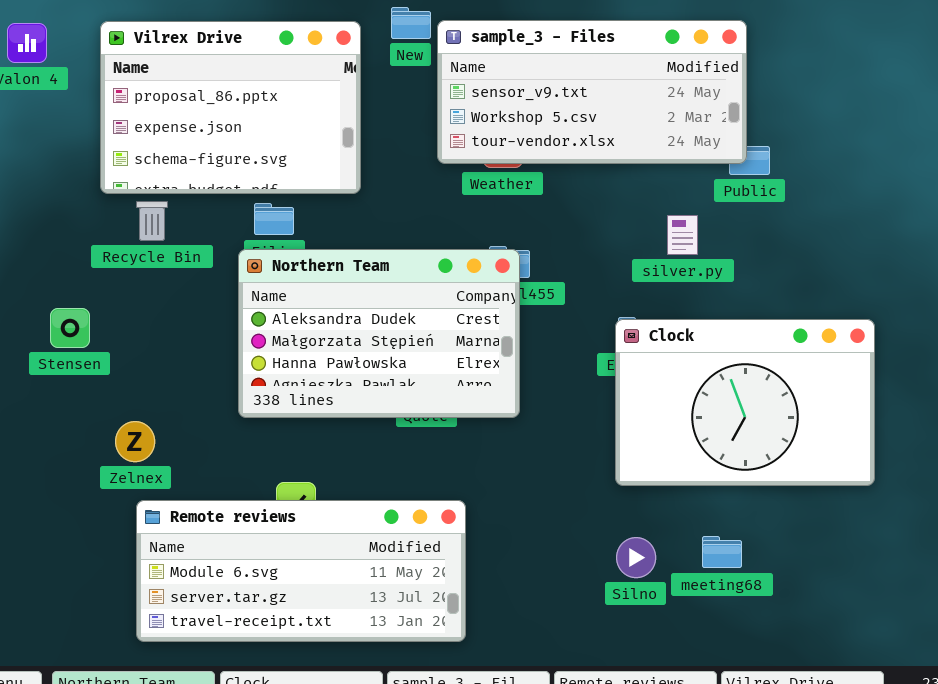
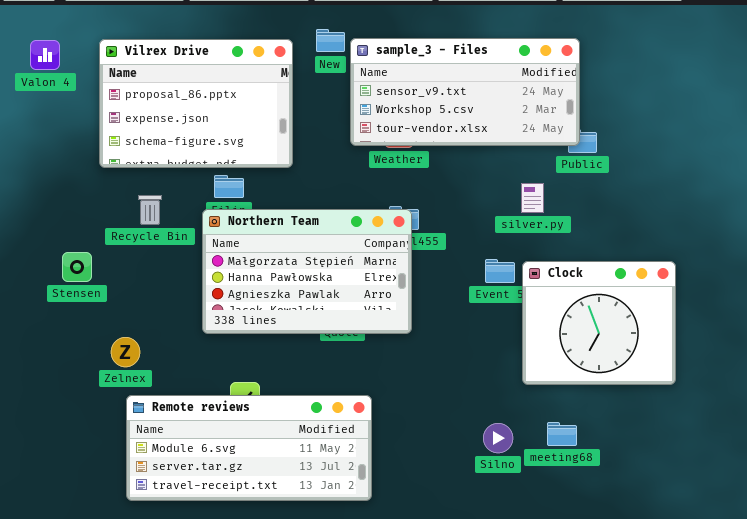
Recycle Bin: [136,201,168,241] -> [138,195,162,225], moved
Northern Team: [238,249,520,418] -> [202,209,412,334], scrolled down 1 row
Clock: [615,319,875,486] -> [522,261,676,385], resized

